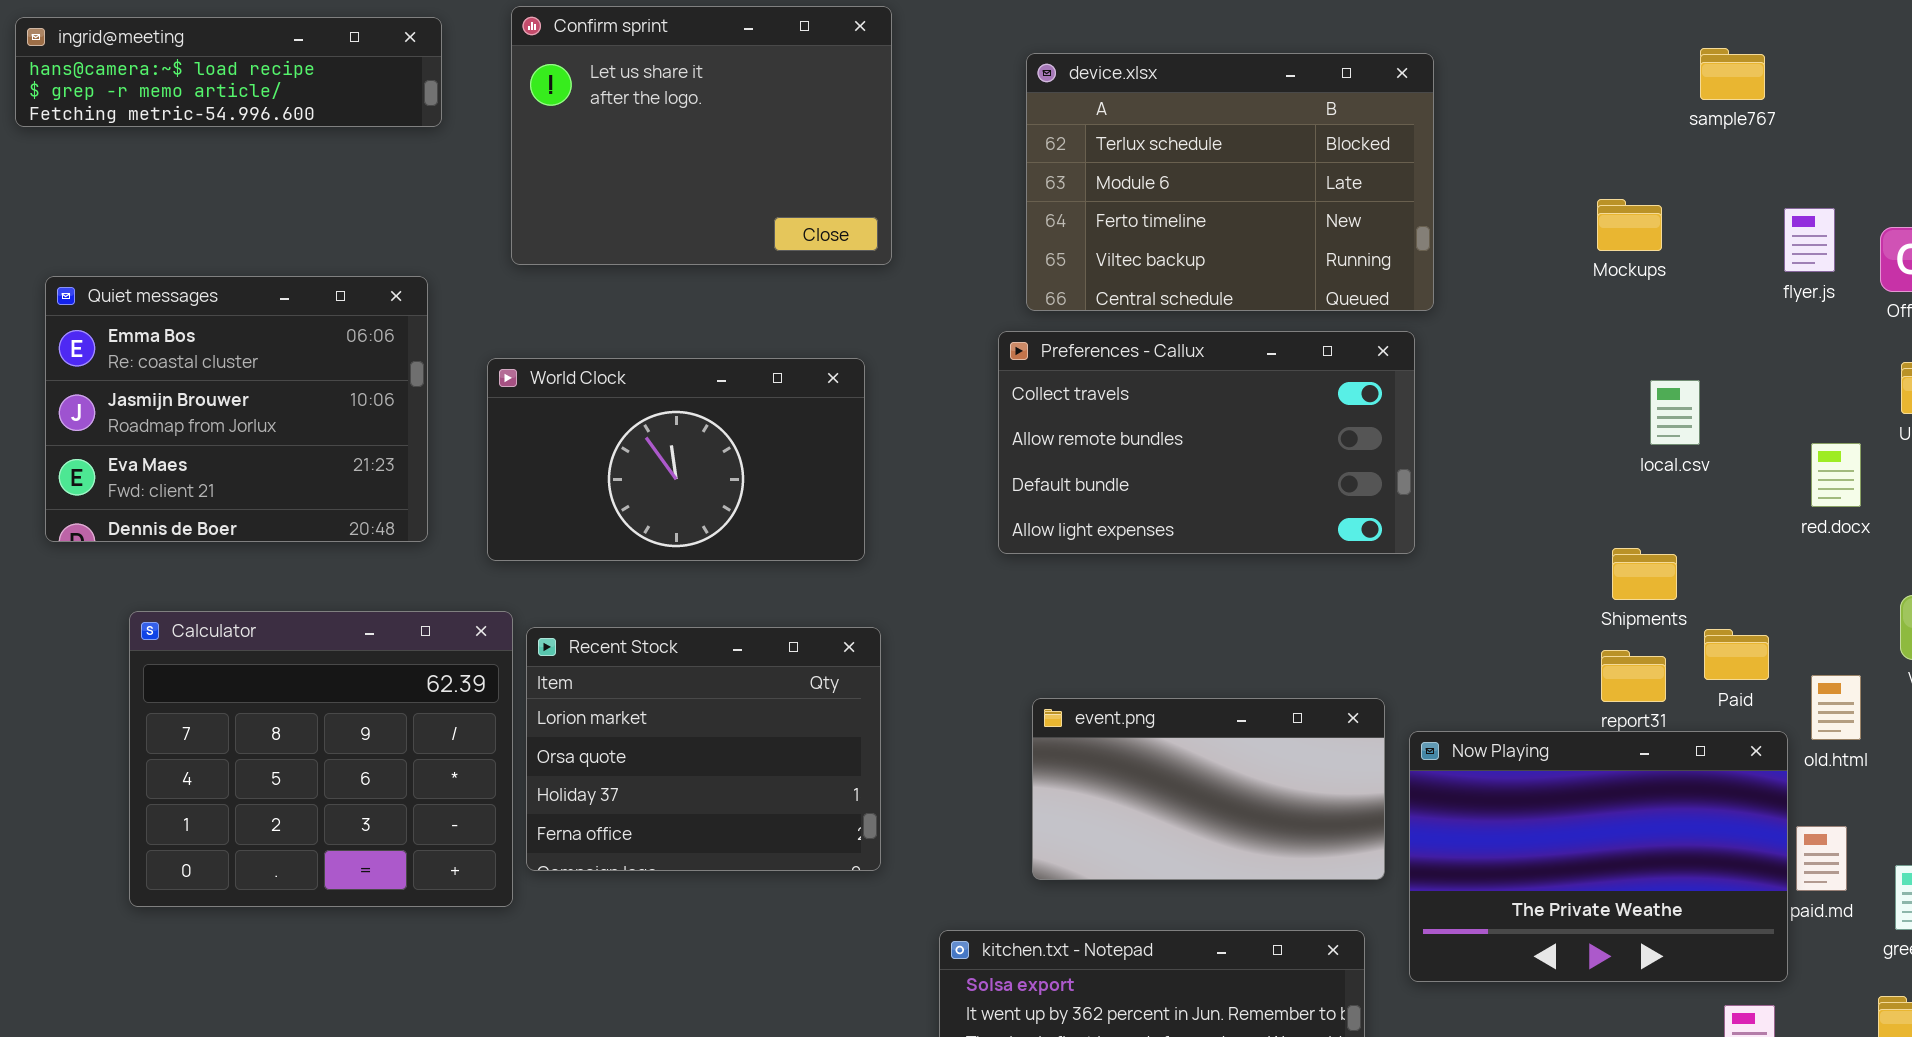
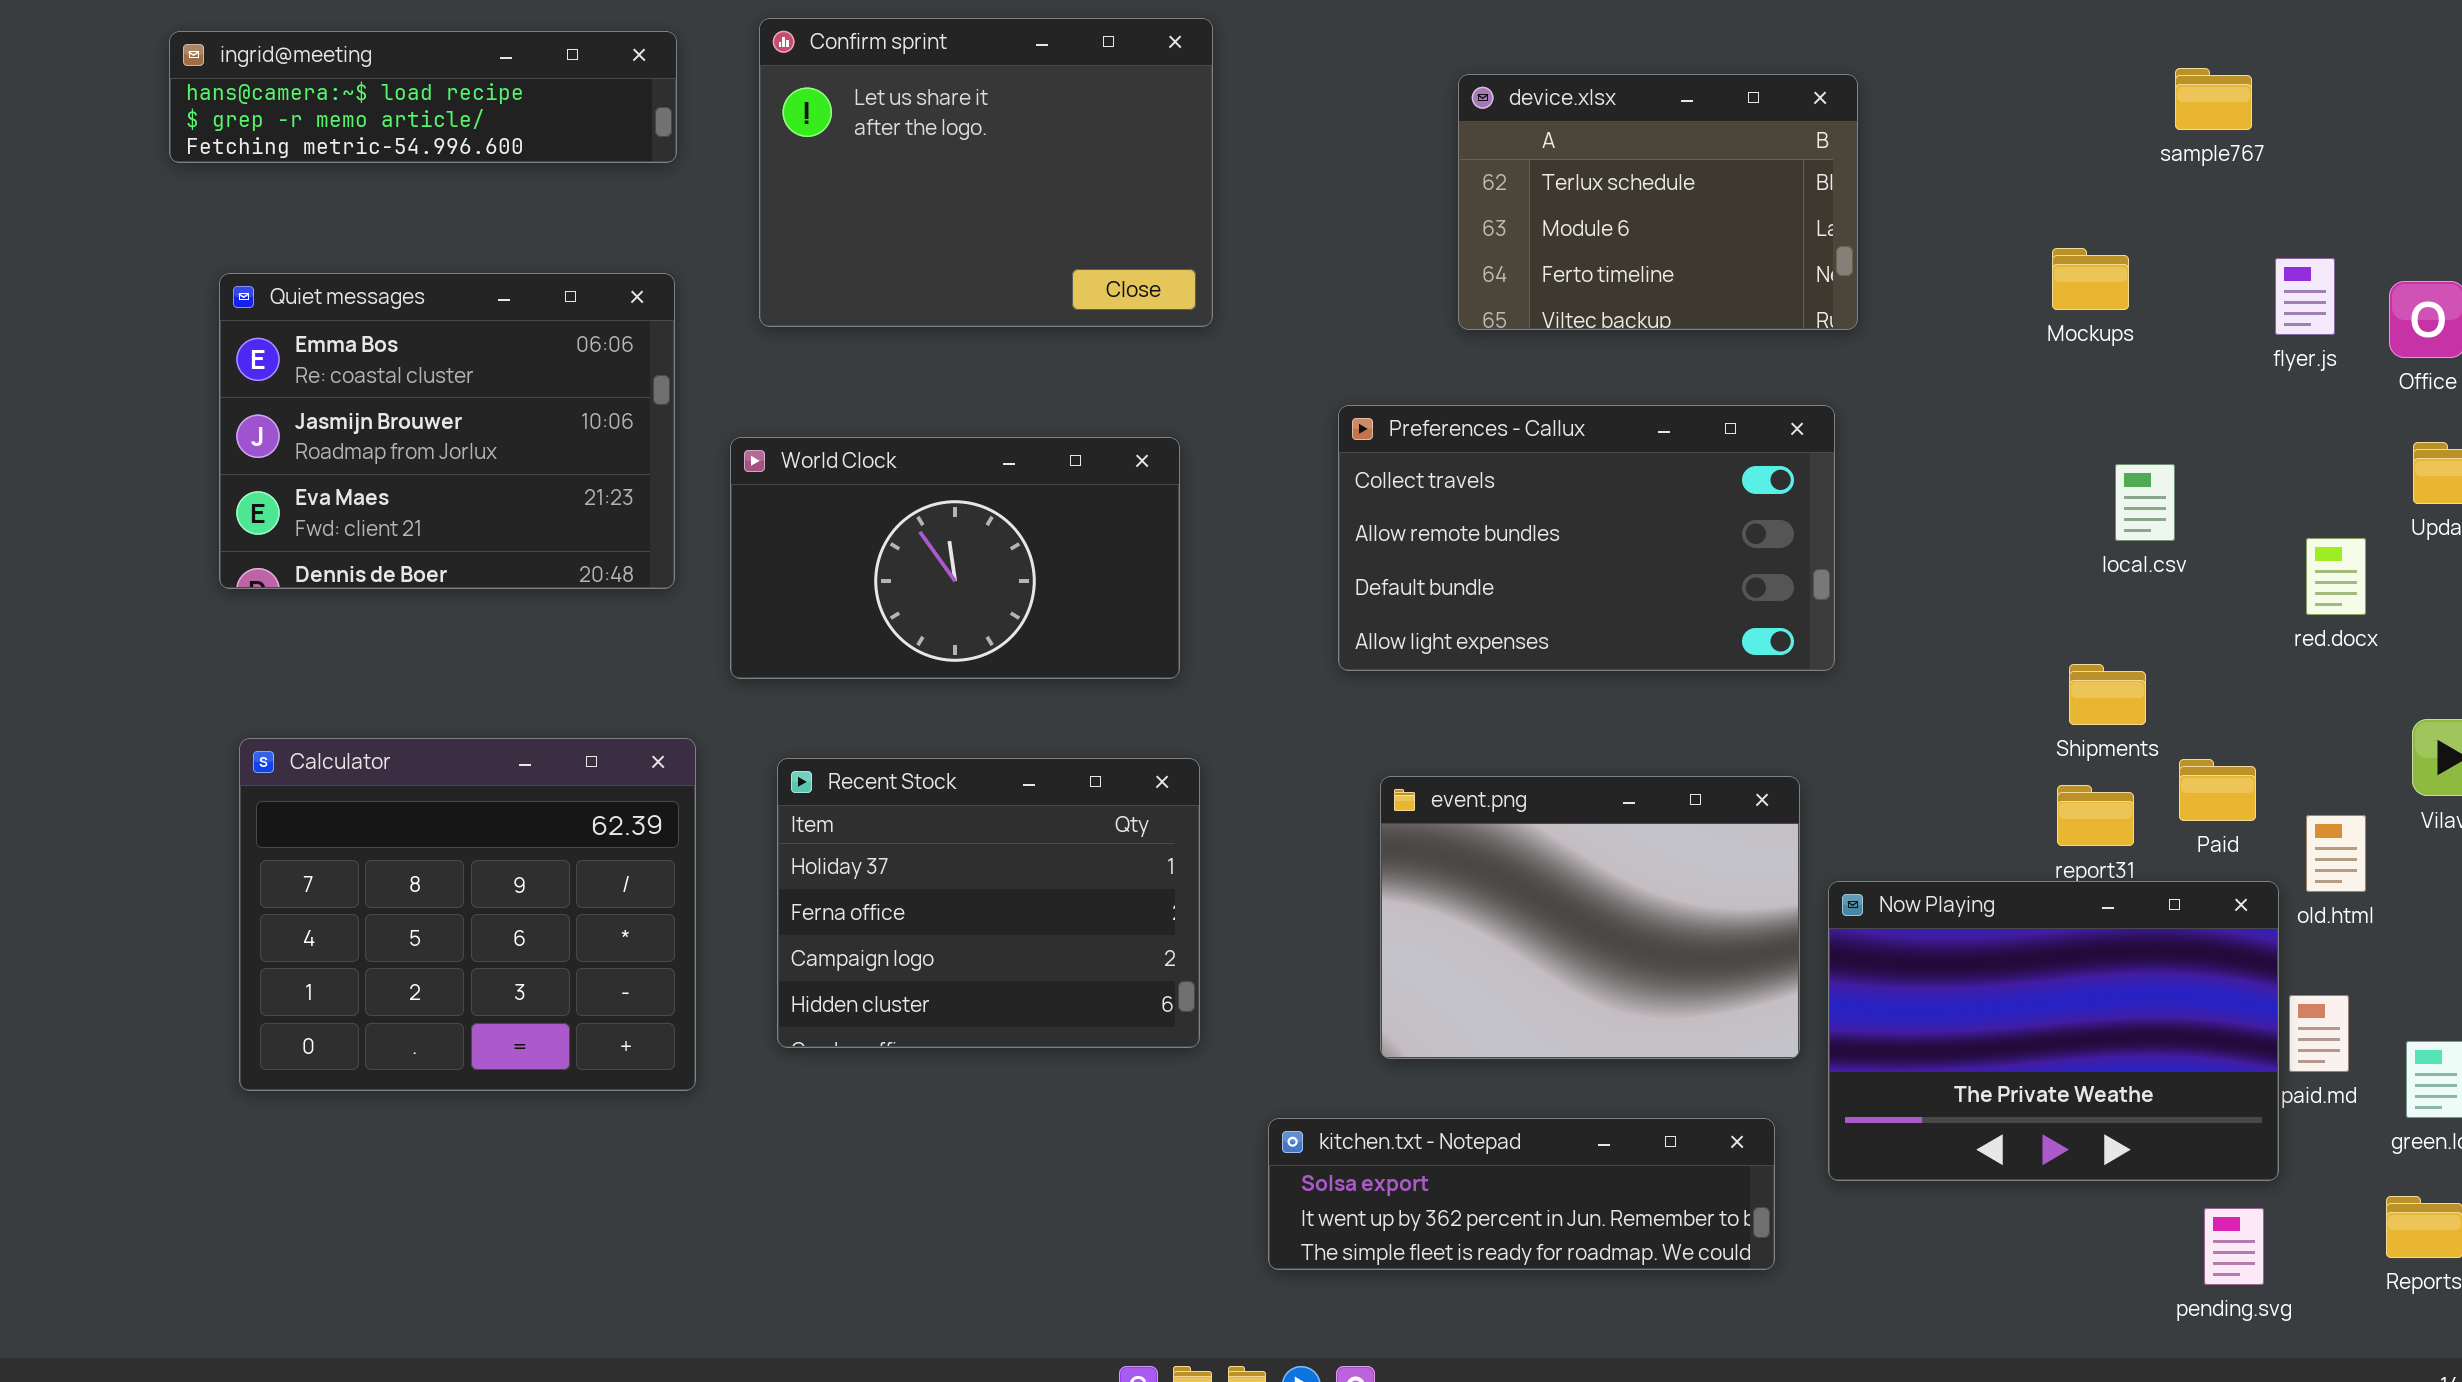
device.xlsx: [1026,53,1434,311] -> [1458,74,1858,330], resized
Quiet messages: [45,276,428,542] -> [219,273,675,589], moved
Calculator: [129,611,513,907] -> [239,738,696,1091], moved
Recent Stock: [526,627,881,871] -> [777,758,1200,1048], scrolled down 2 rows
event.png: [1032,698,1385,880] -> [1380,776,1800,1059], resized

